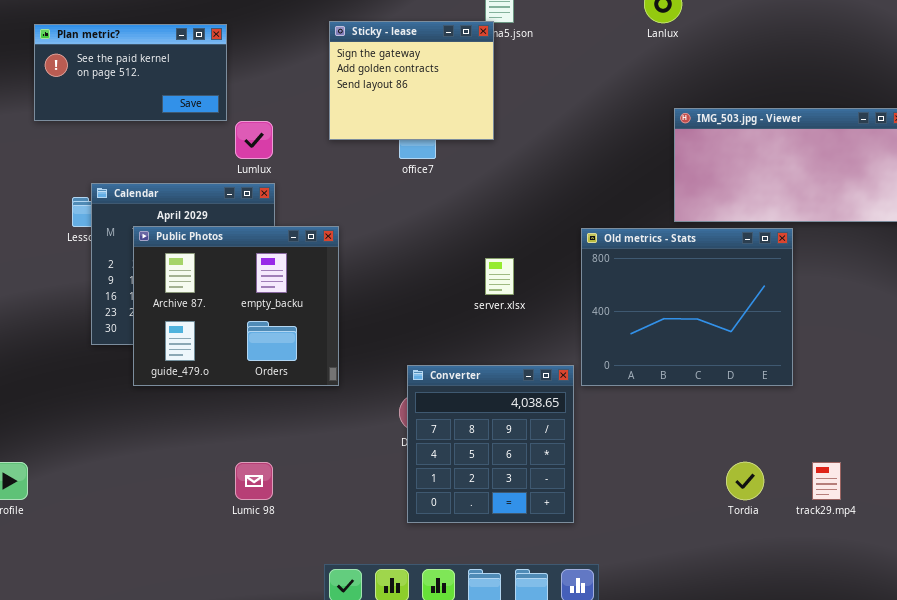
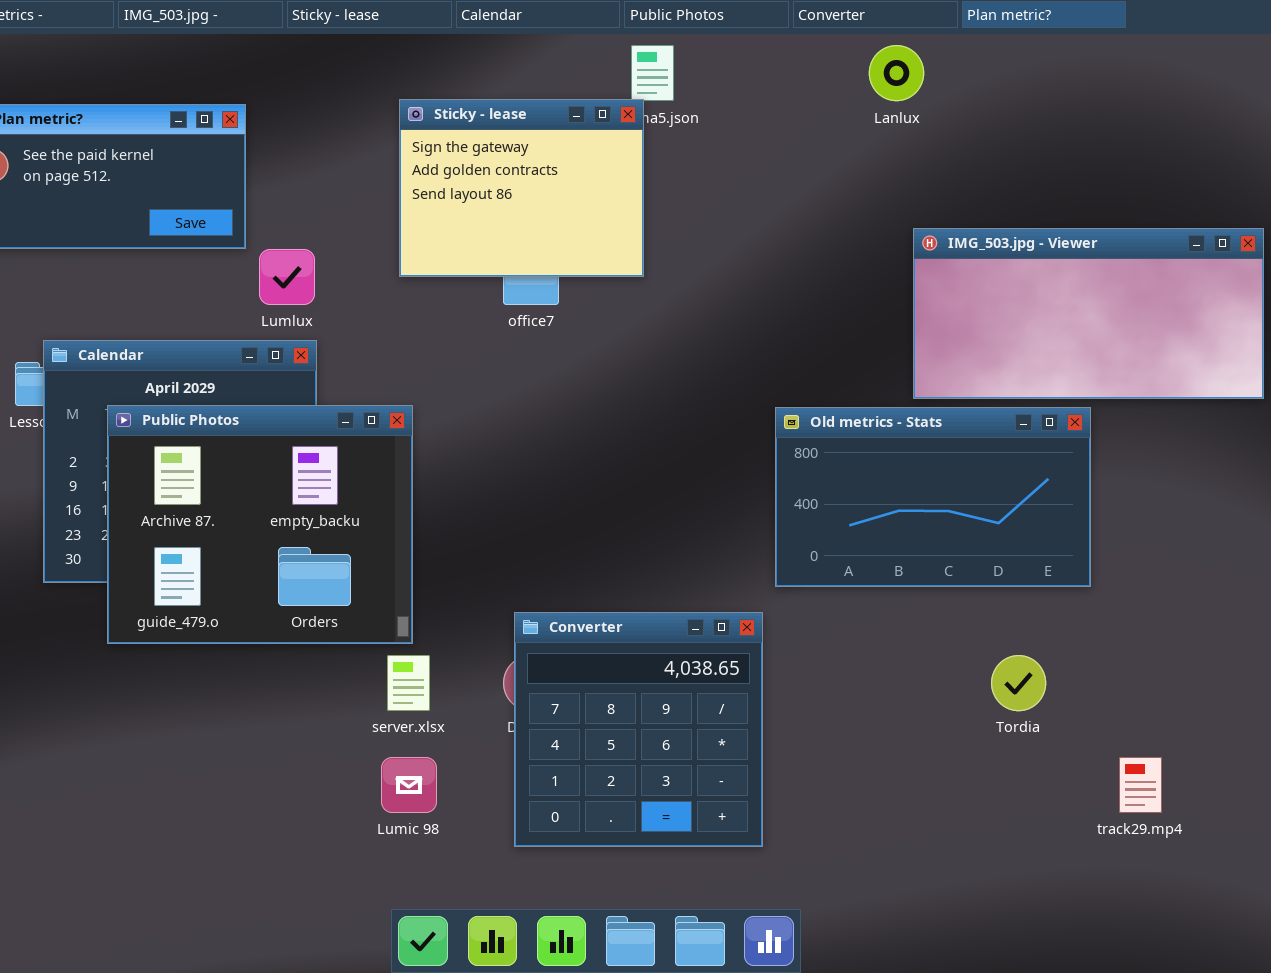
Old metrics - Stats: [581,228,793,386] -> [775,407,1091,587], resized
server.xlsx: [485,258,514,295] -> [387,655,430,711], moved
Lumic 98: [235,462,273,500] -> [381,757,437,813], moved
Tordia: [726,462,764,500] -> [991,655,1046,711], moved

